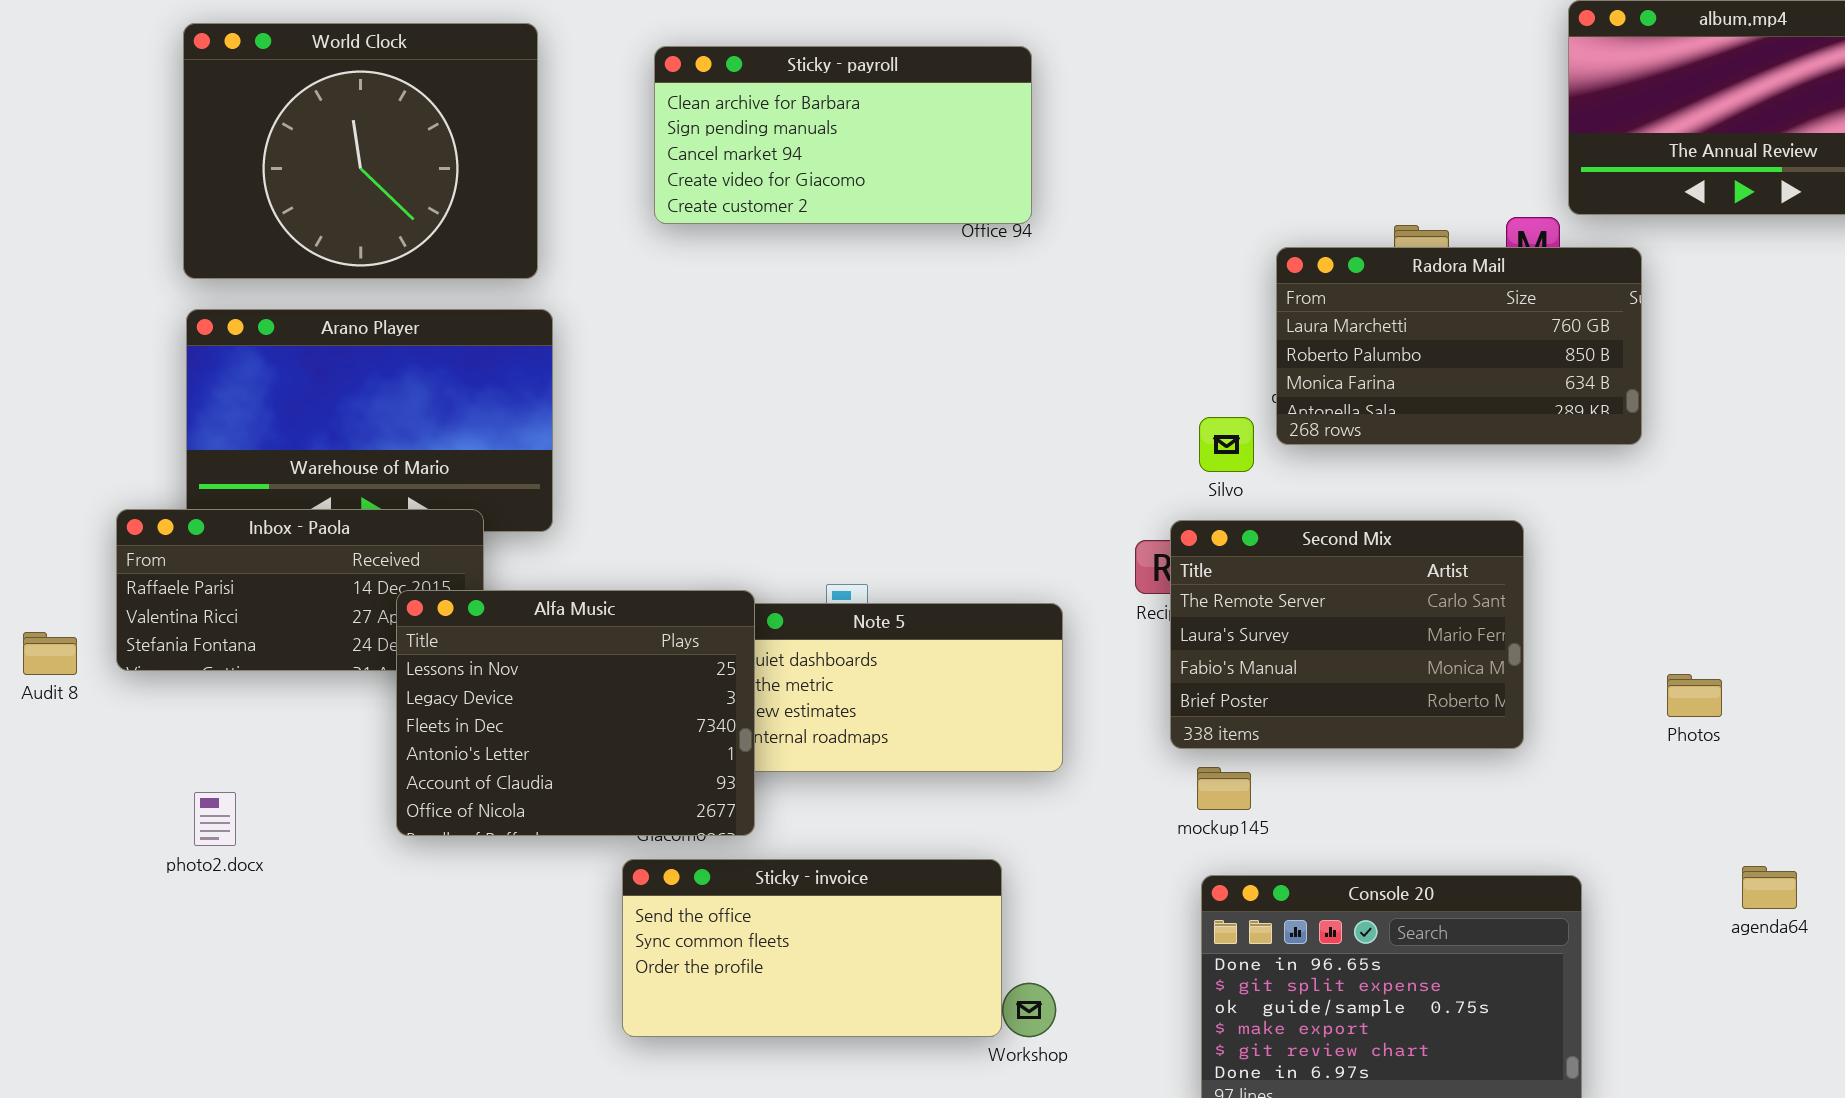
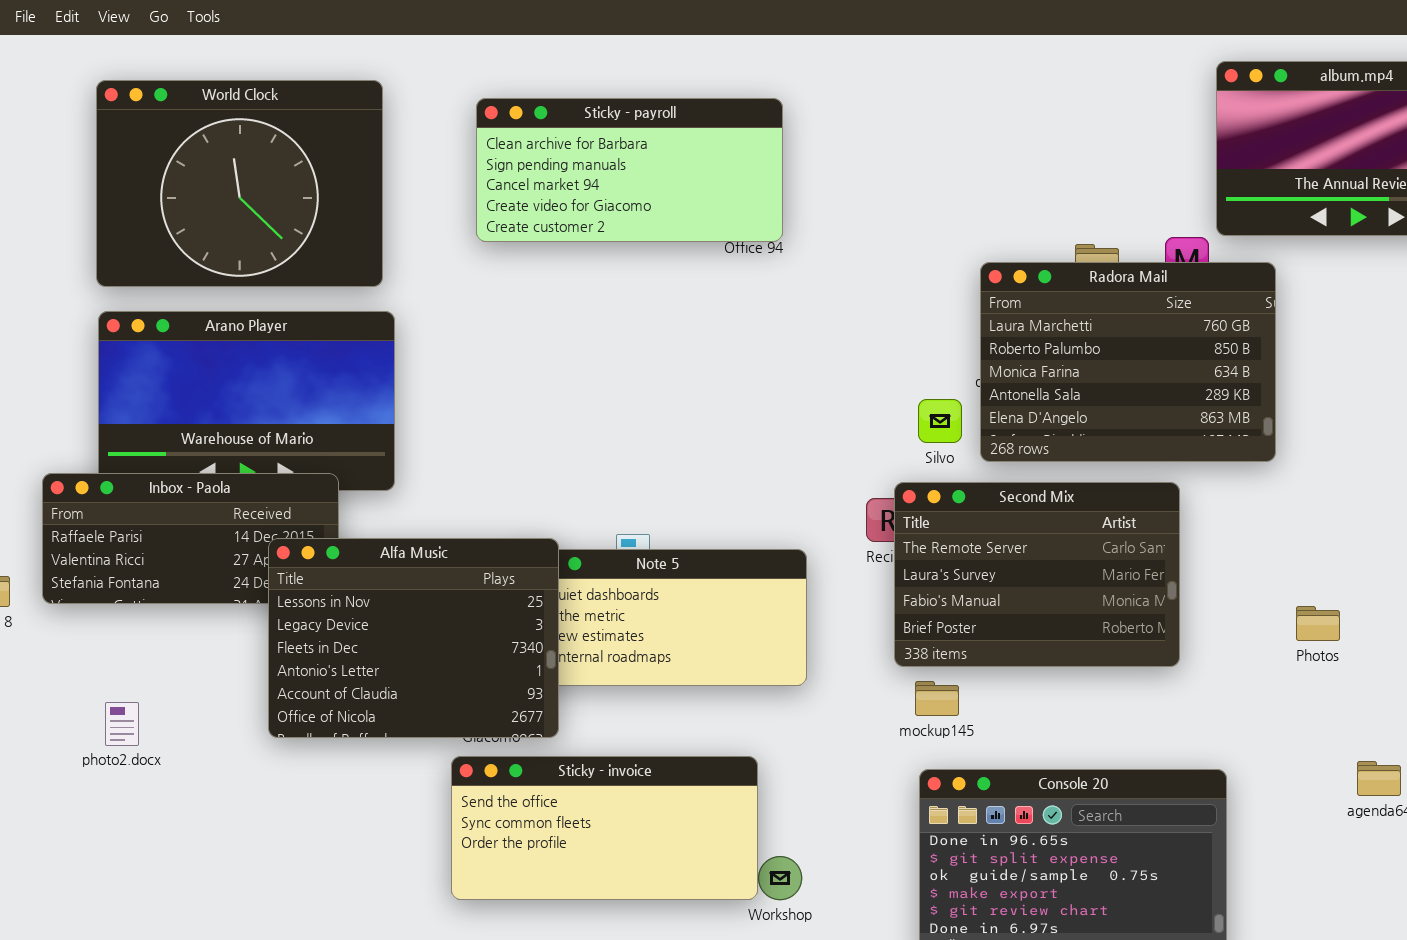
Radora Mail: [1276,247,1642,445] -> [980,262,1276,462], resized

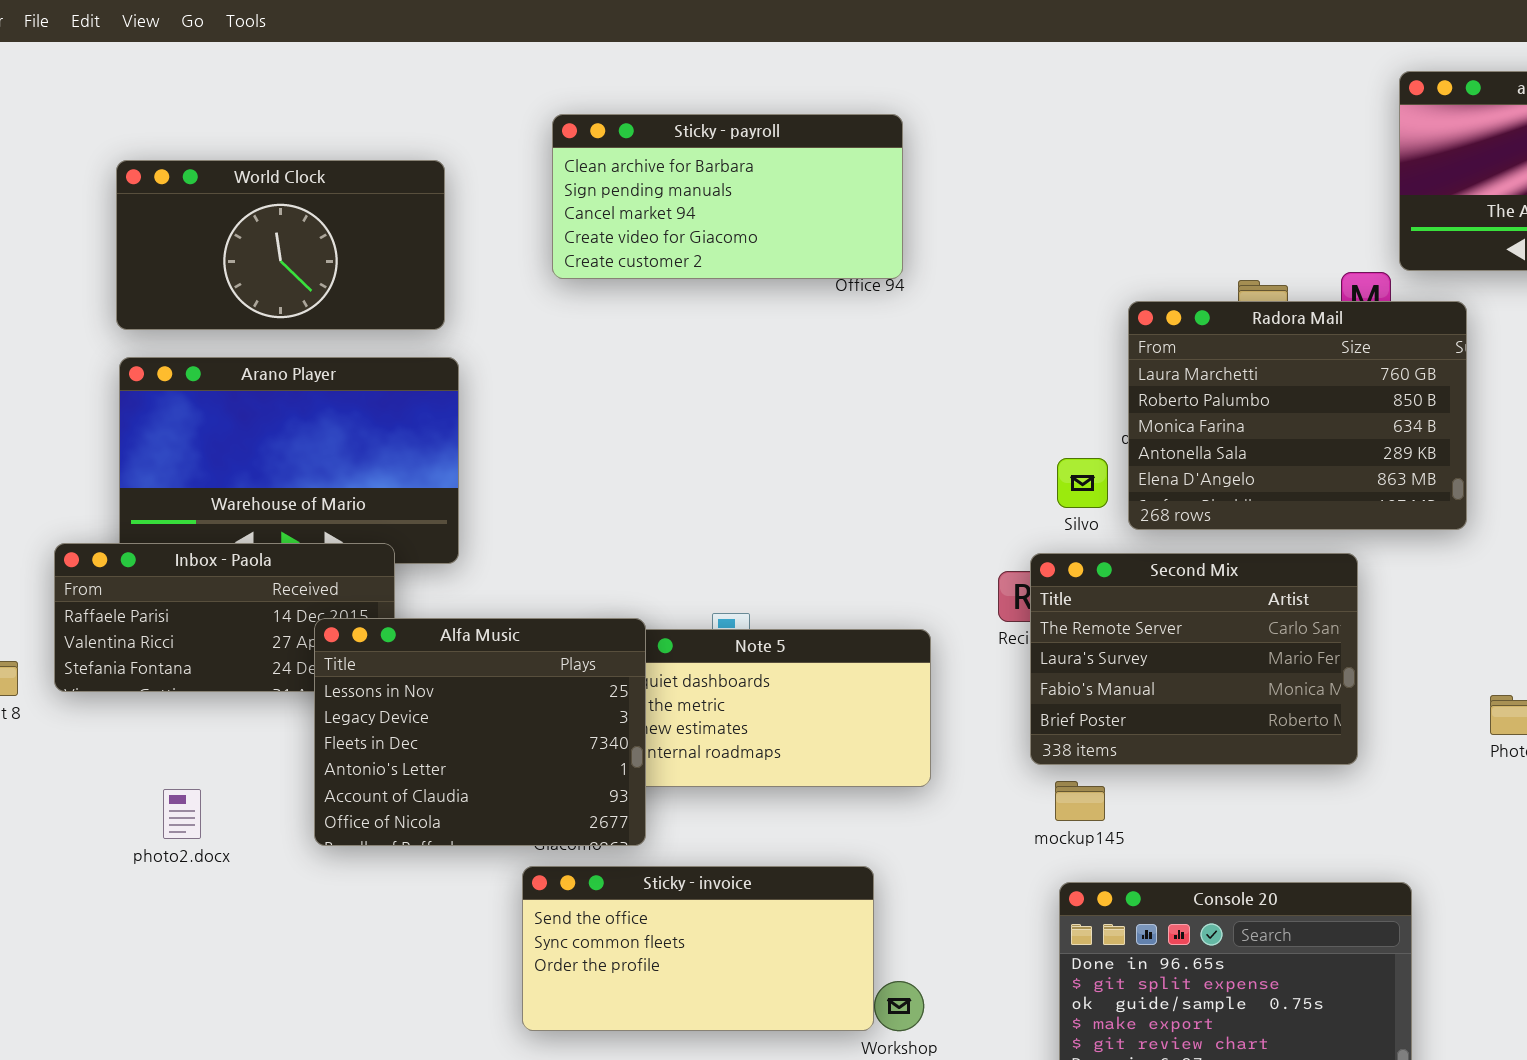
World Clock: [96,80,383,287] -> [116,160,445,330], resized
photo2.docx: [105,702,139,746] -> [163,789,201,839], moved

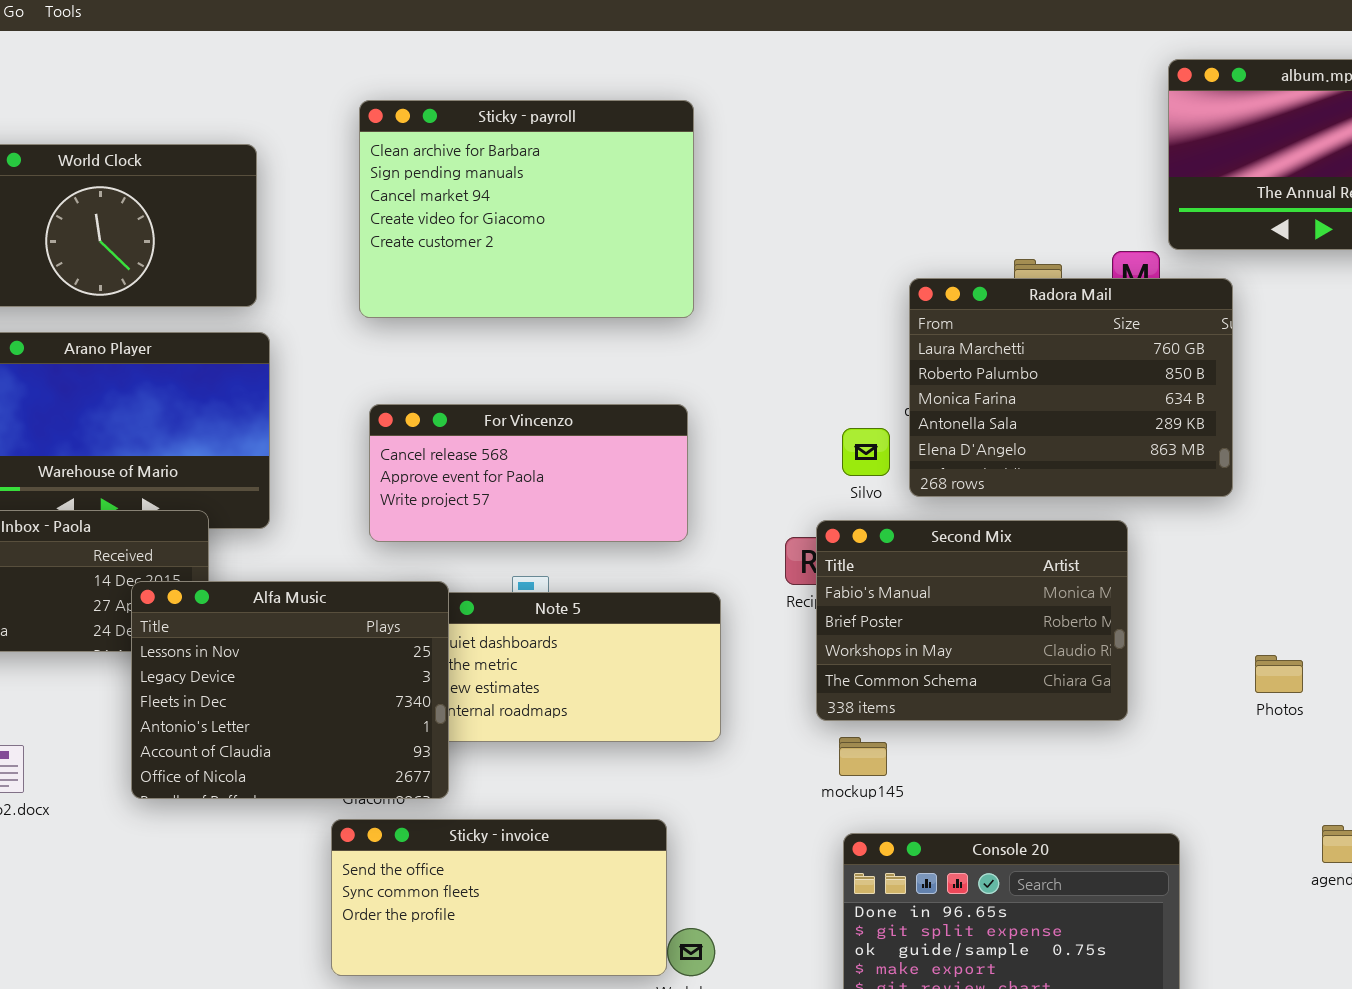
Sticky - payroll: [552,114,903,279] -> [359,100,694,318], resized
For Vincenzo: none -> [369,404,688,542], opened
Second Mix: [1030,553,1358,765] -> [816,520,1128,721], scrolled down 2 rows

